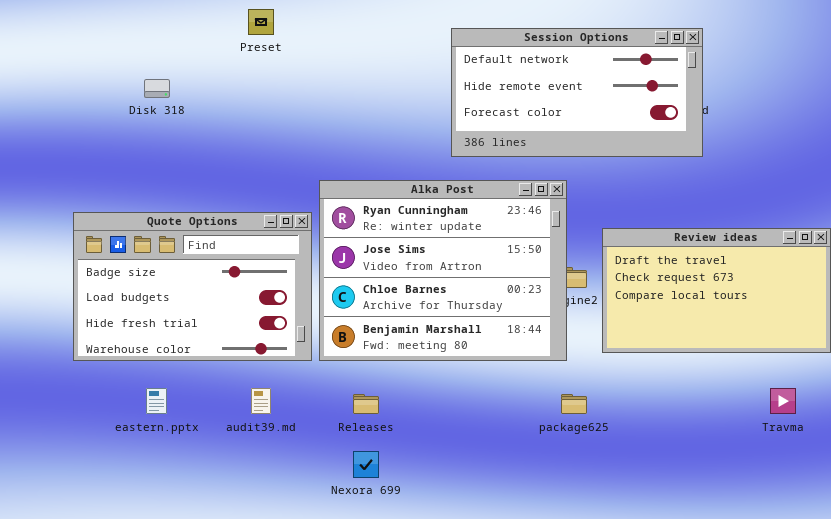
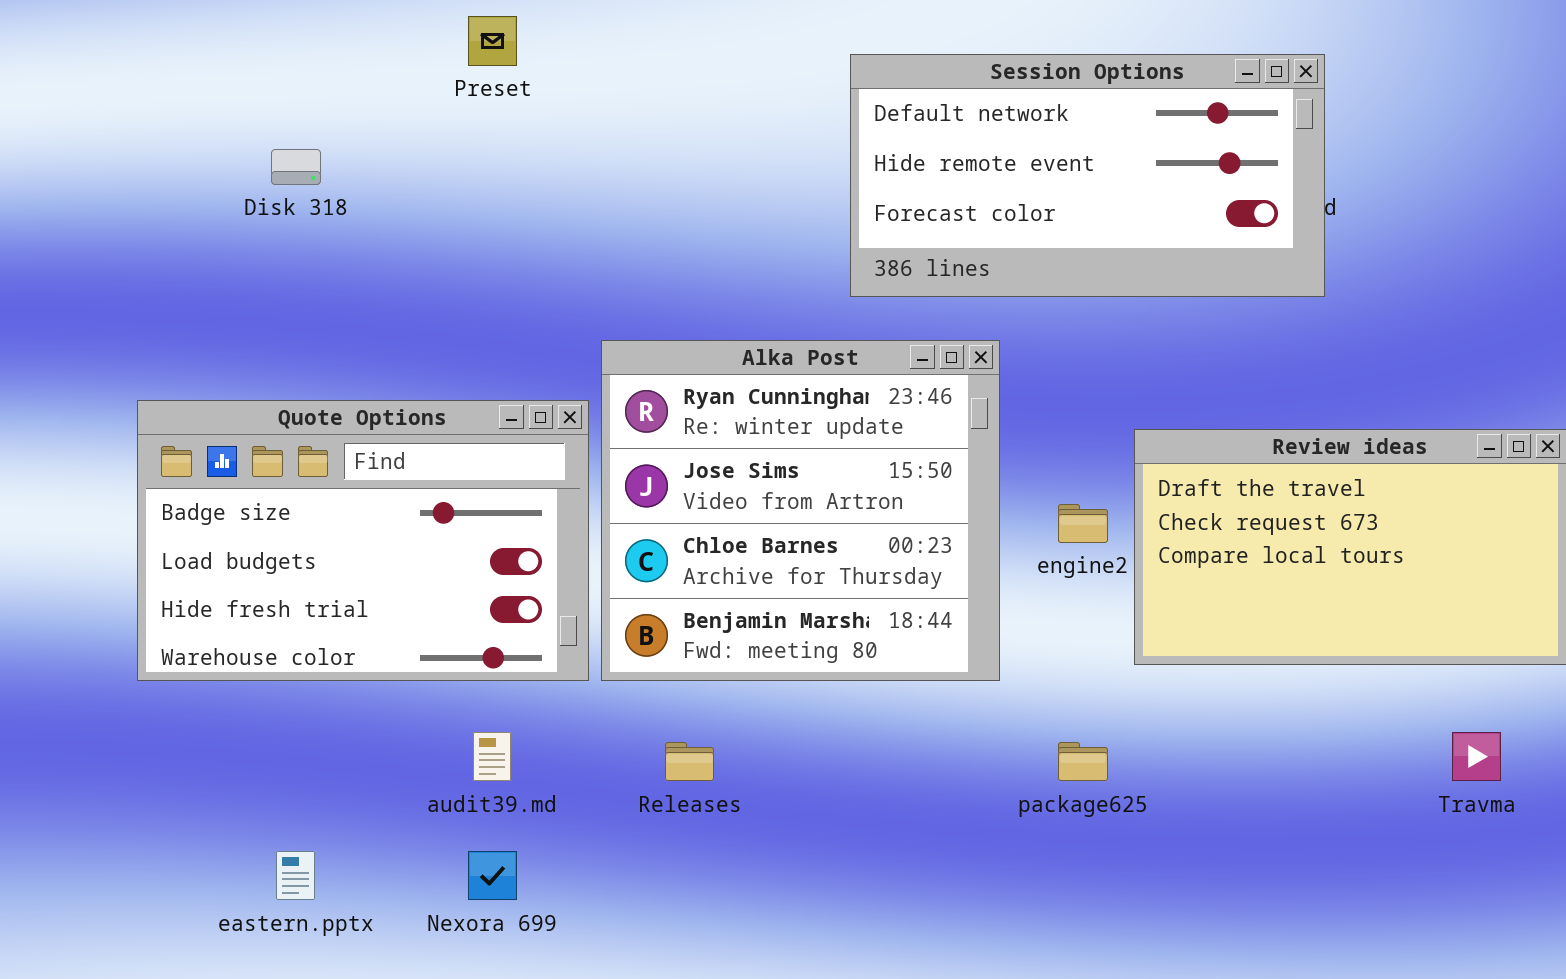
Alka Post: [319,180,567,361] -> [601,340,1000,681], resized
eastern.pptx: [146,388,167,414] -> [276,851,315,900], moved
Nexora 699: [353,451,379,478] -> [468,851,517,900], moved

